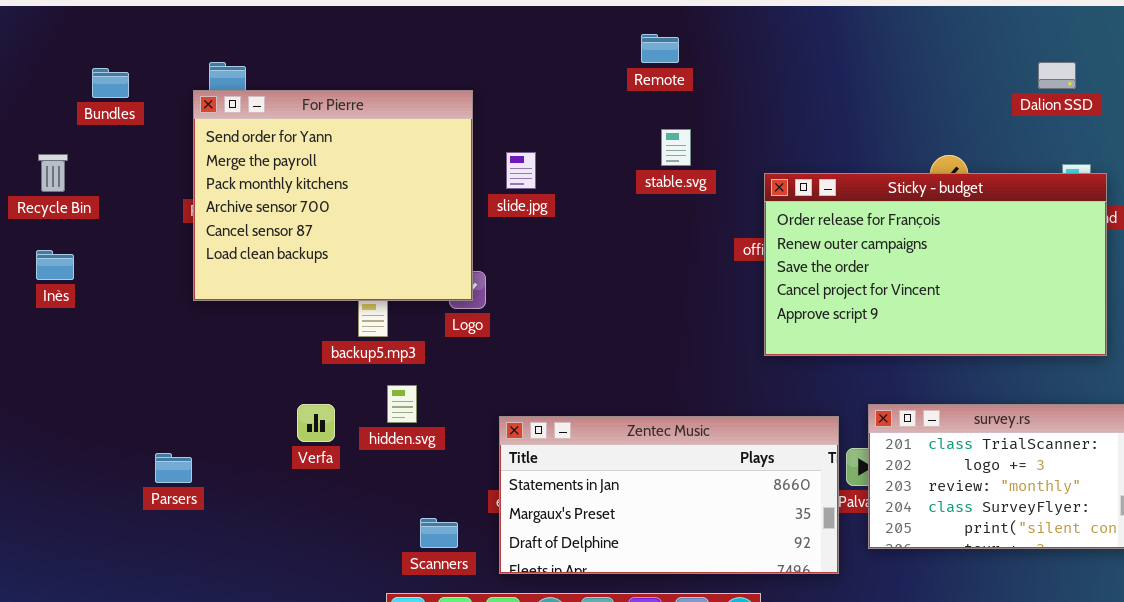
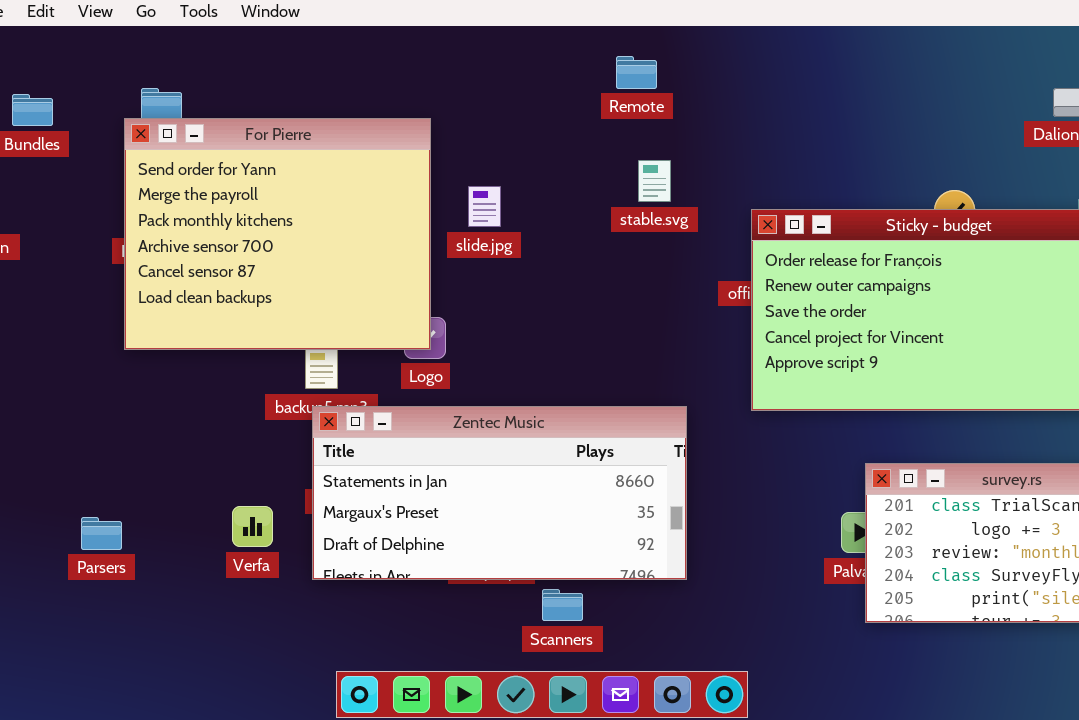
Verfa: [297,404,335,442] -> [232,506,273,547], moved
Zentec Music: [499,416,839,574] -> [312,406,687,580], moved
Scanners: [420,518,458,548] -> [542,589,583,621], moved

